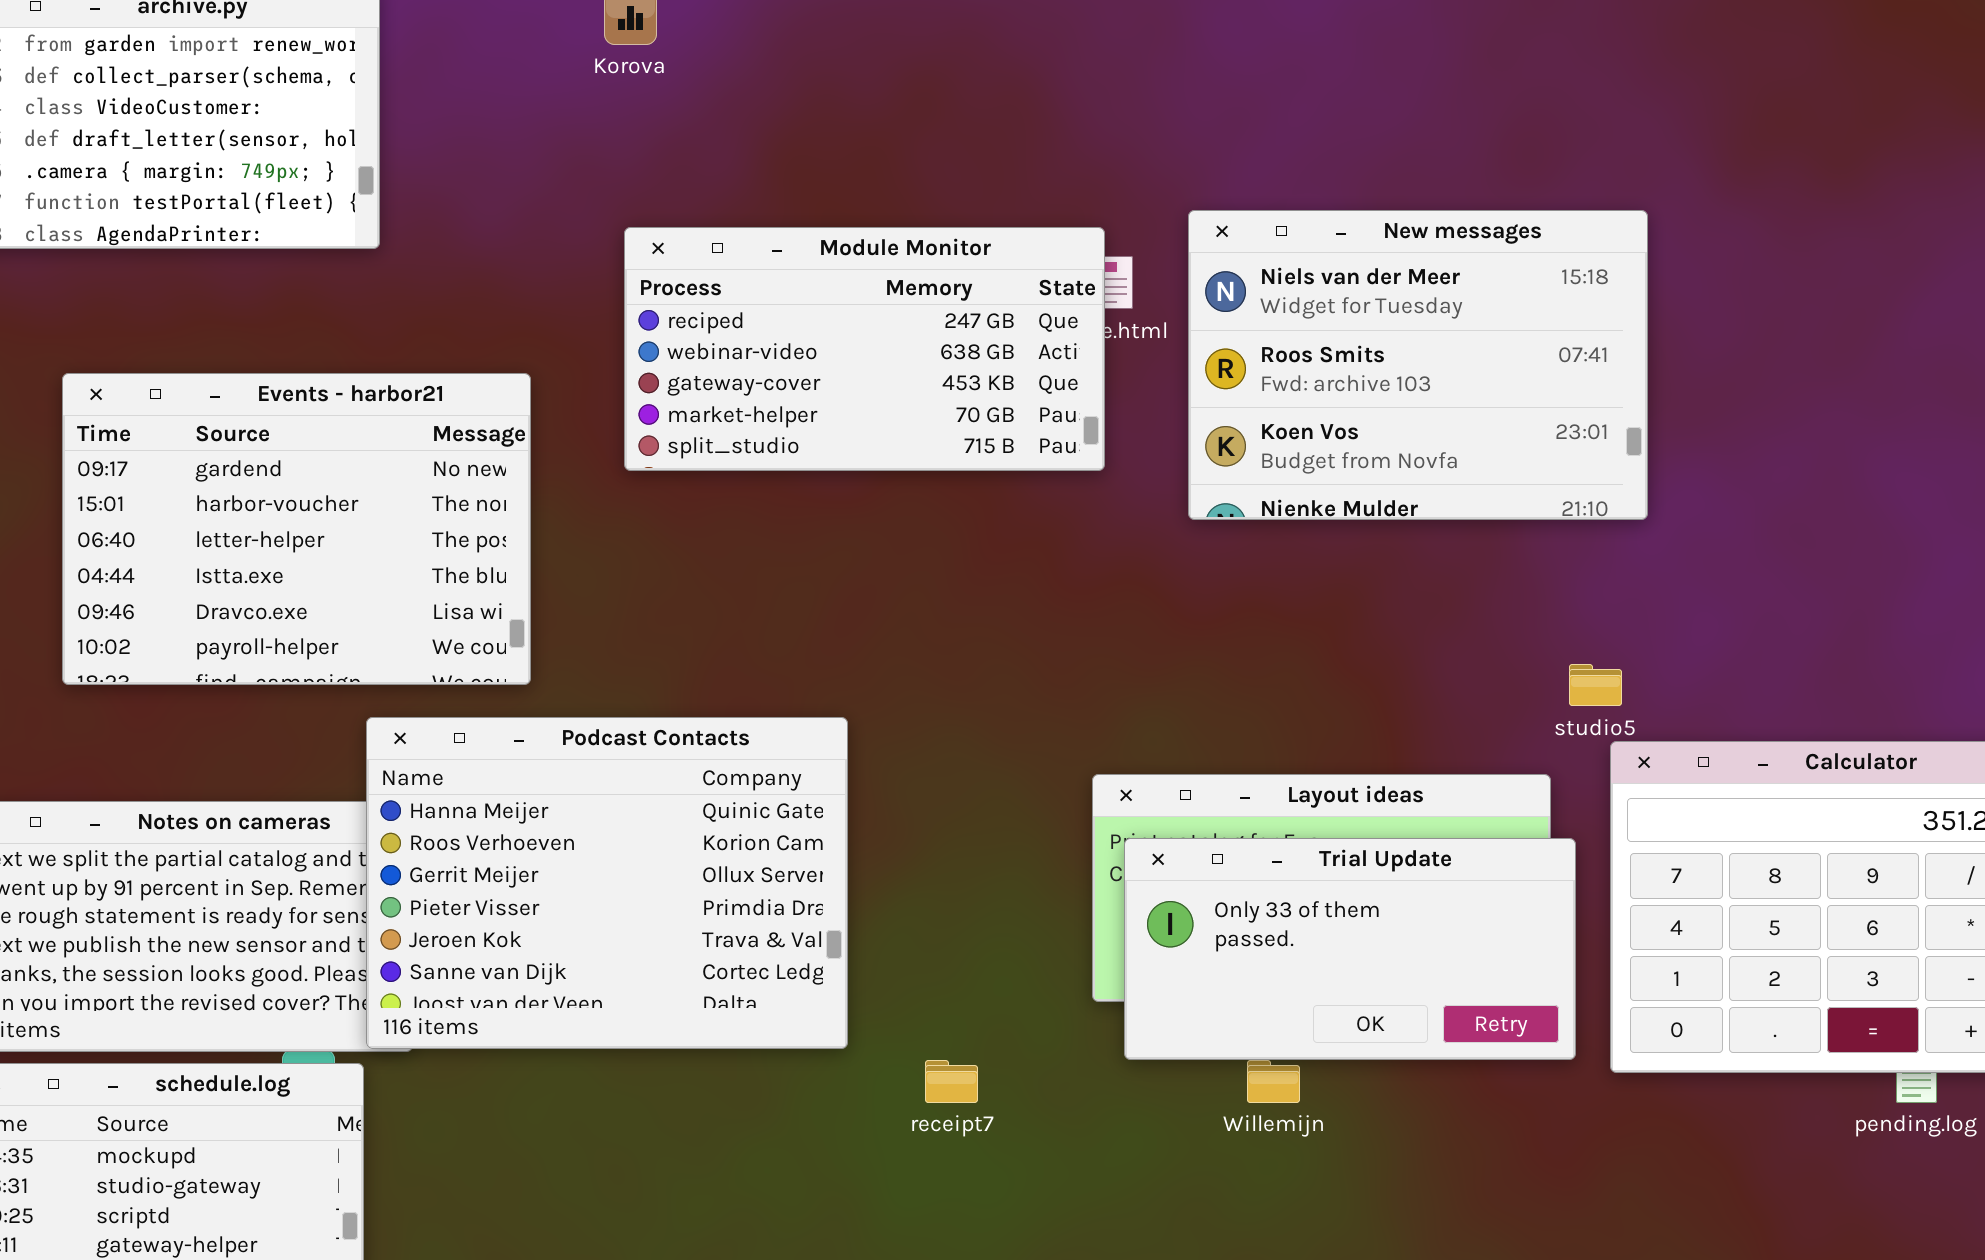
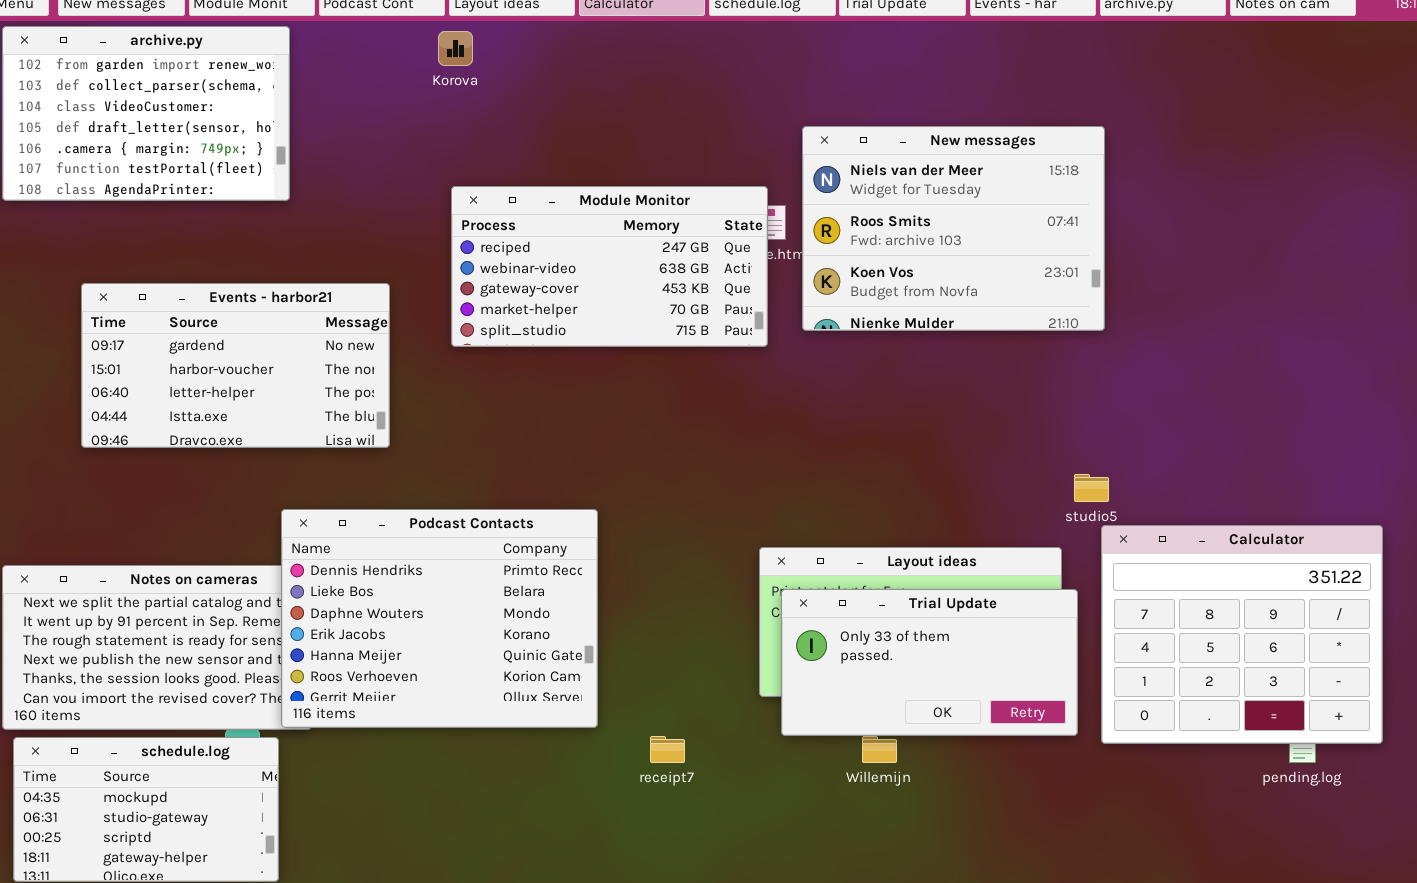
New messages: [1188,210,1648,520] -> [802,126,1105,331], moved
Events - harbor21: [62,373,531,685] -> [81,283,390,448], resized
Podcast Contacts: [366,717,848,1049] -> [281,509,598,728], scrolled up 4 rows

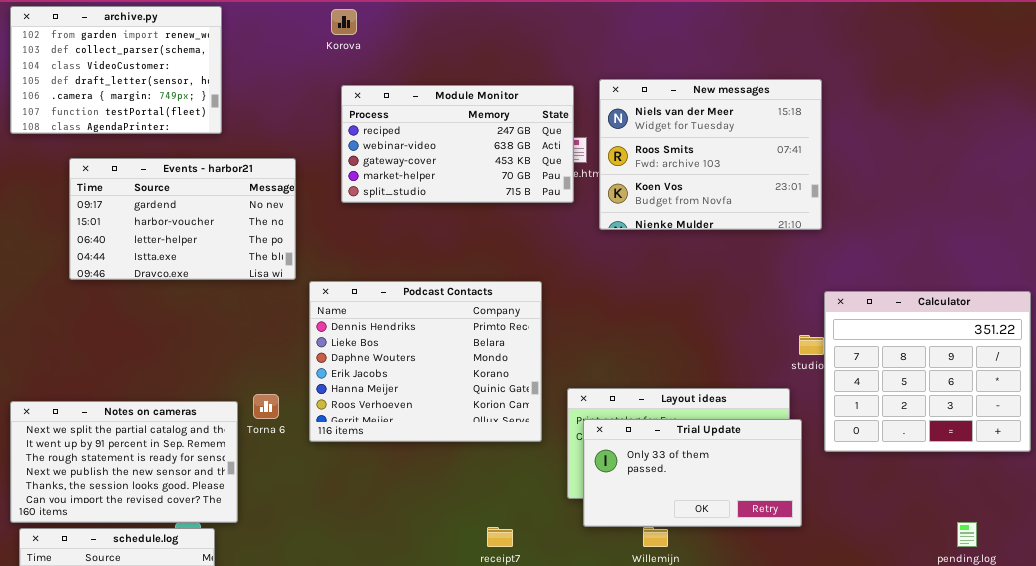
Module Monitor: [451,186,768,347] -> [341,85,574,203], moved
Events - harbor21: [81,283,390,448] -> [69,158,296,280], moved
Podcast Contacts: [281,509,598,728] -> [309,281,542,442], moved
Calculator: [1101,525,1383,744] -> [824,291,1031,452], moved

